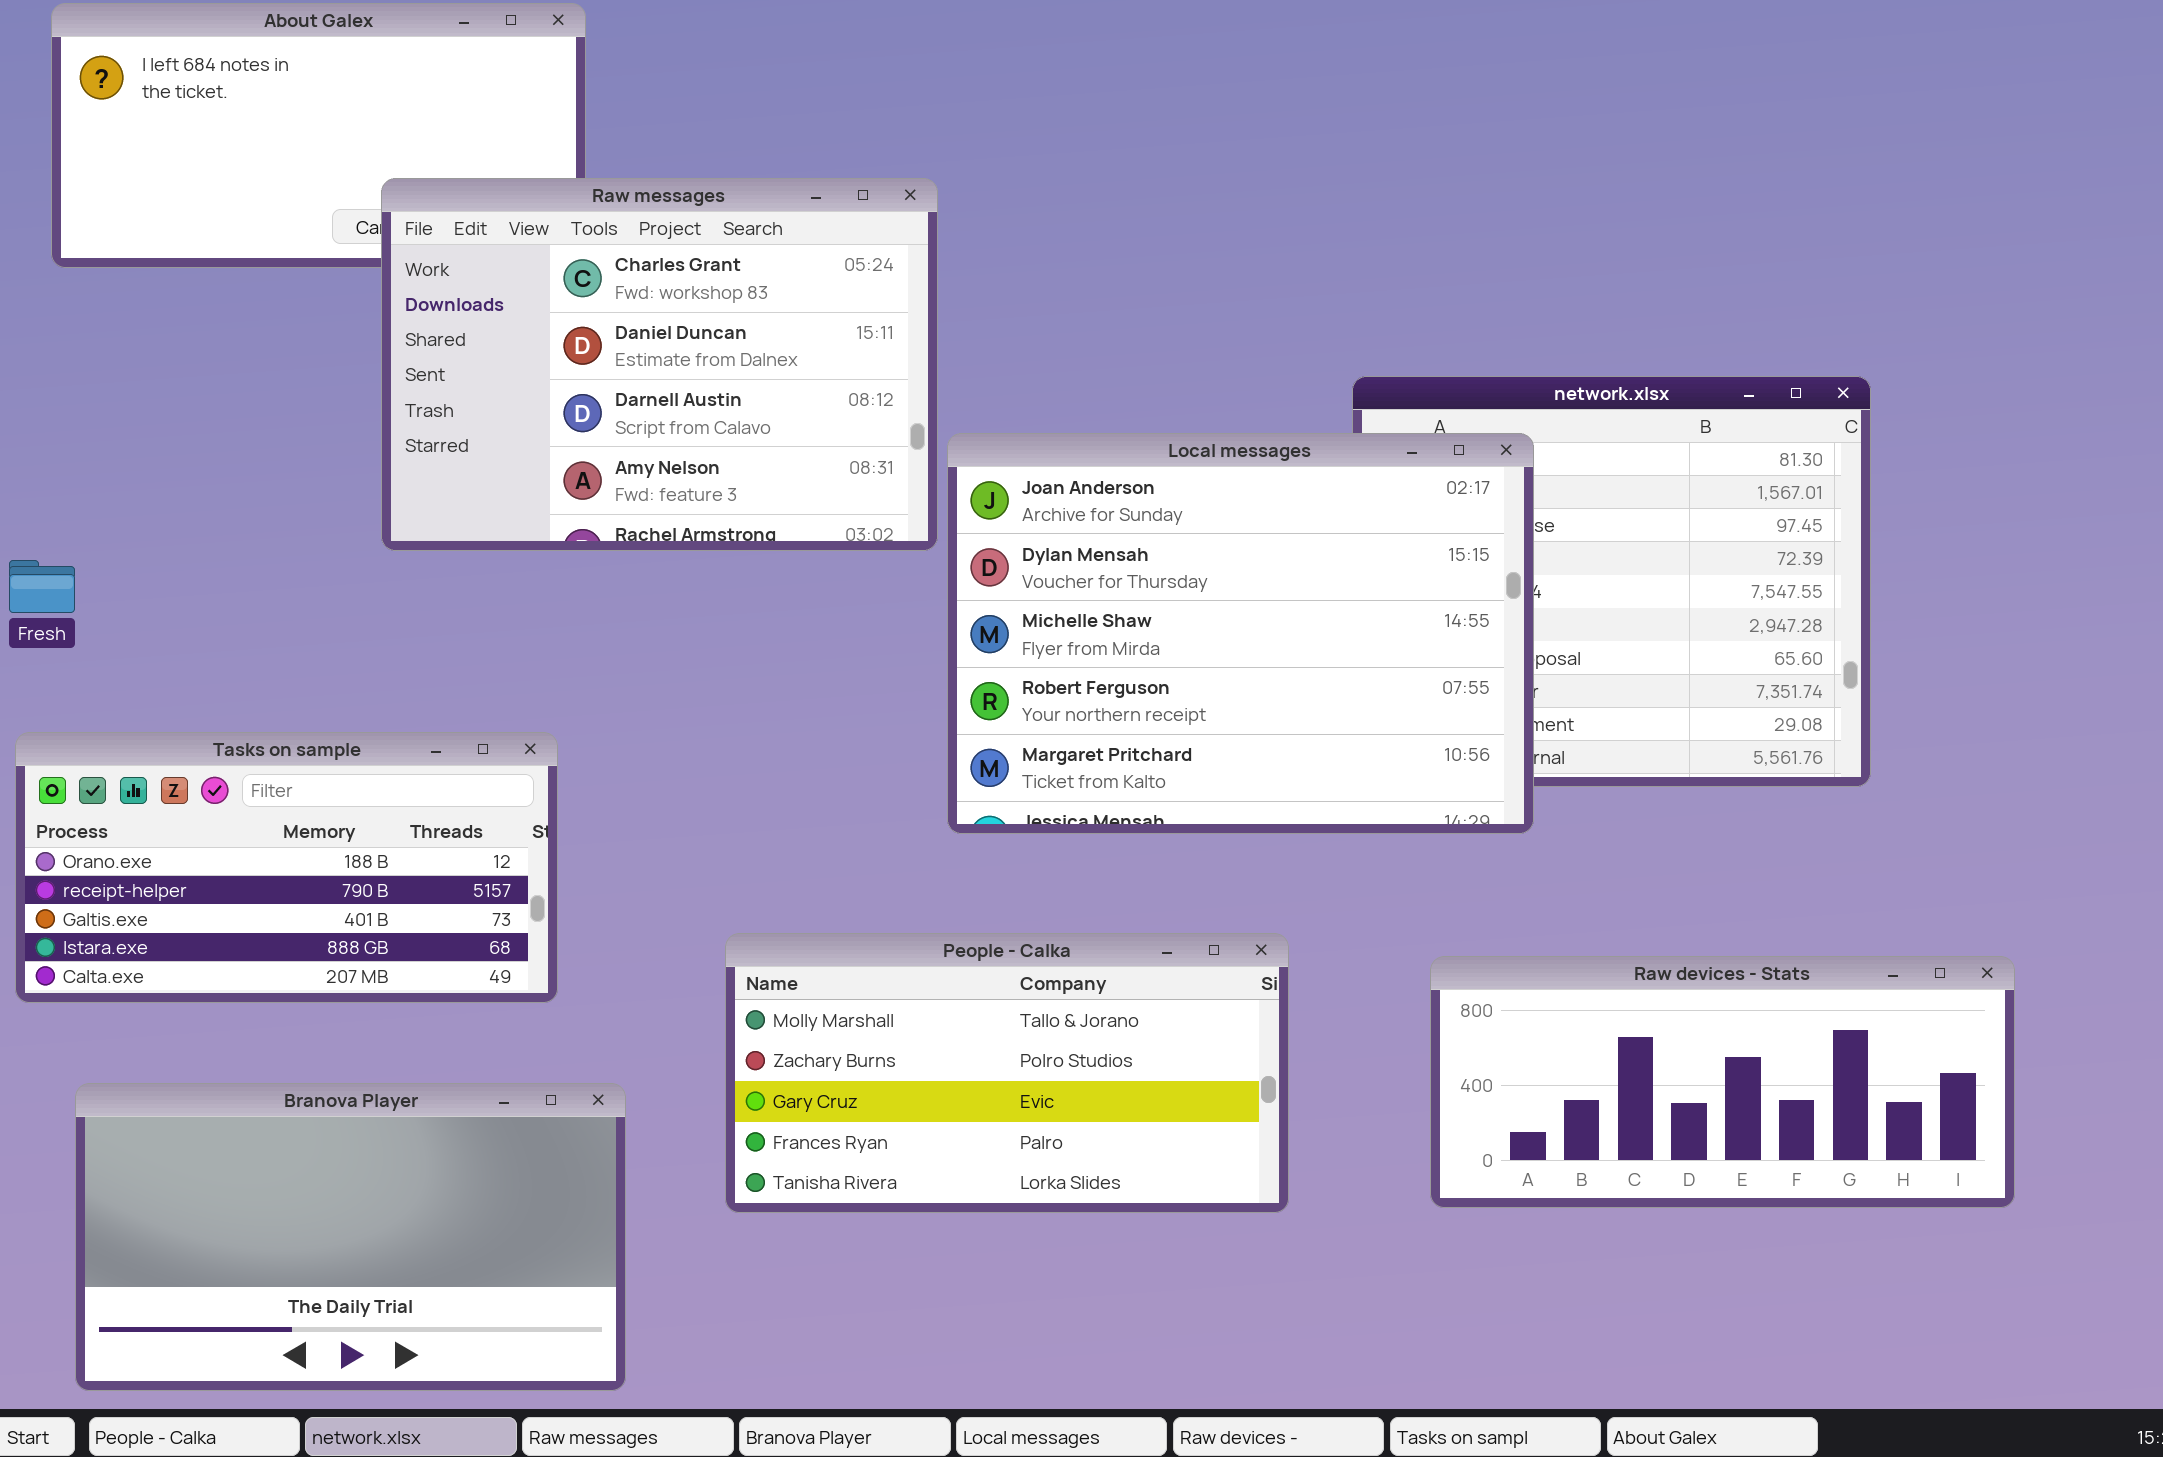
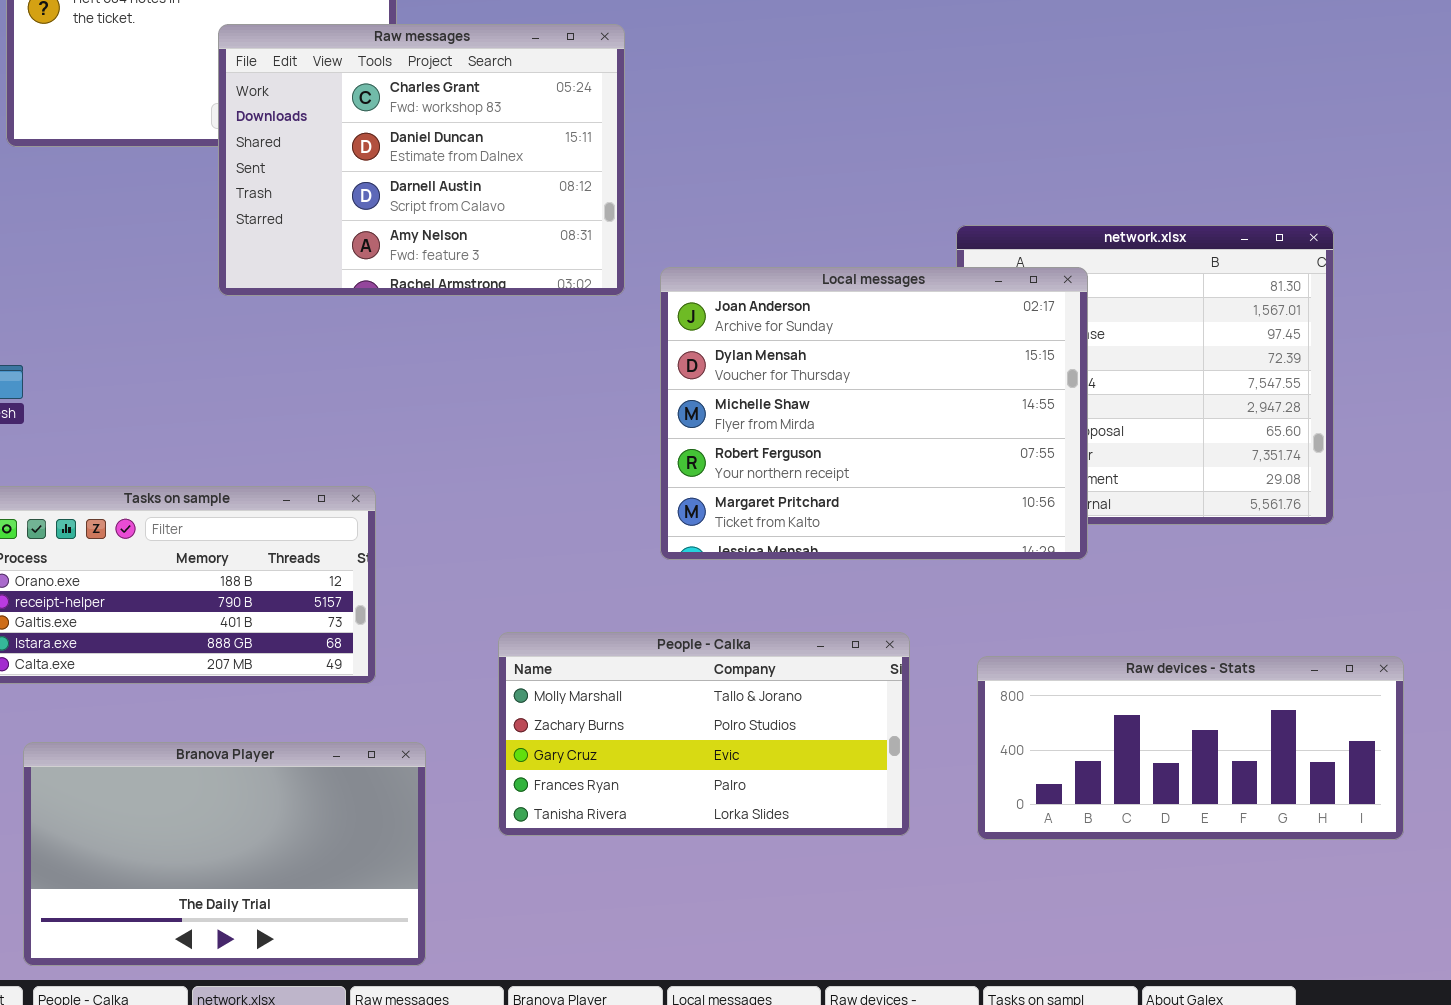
Raw messages: [381,178,938,551] -> [218,24,625,296], moved
Raw devices - Stats: [1430,956,2015,1208] -> [977,656,1404,840], moved

